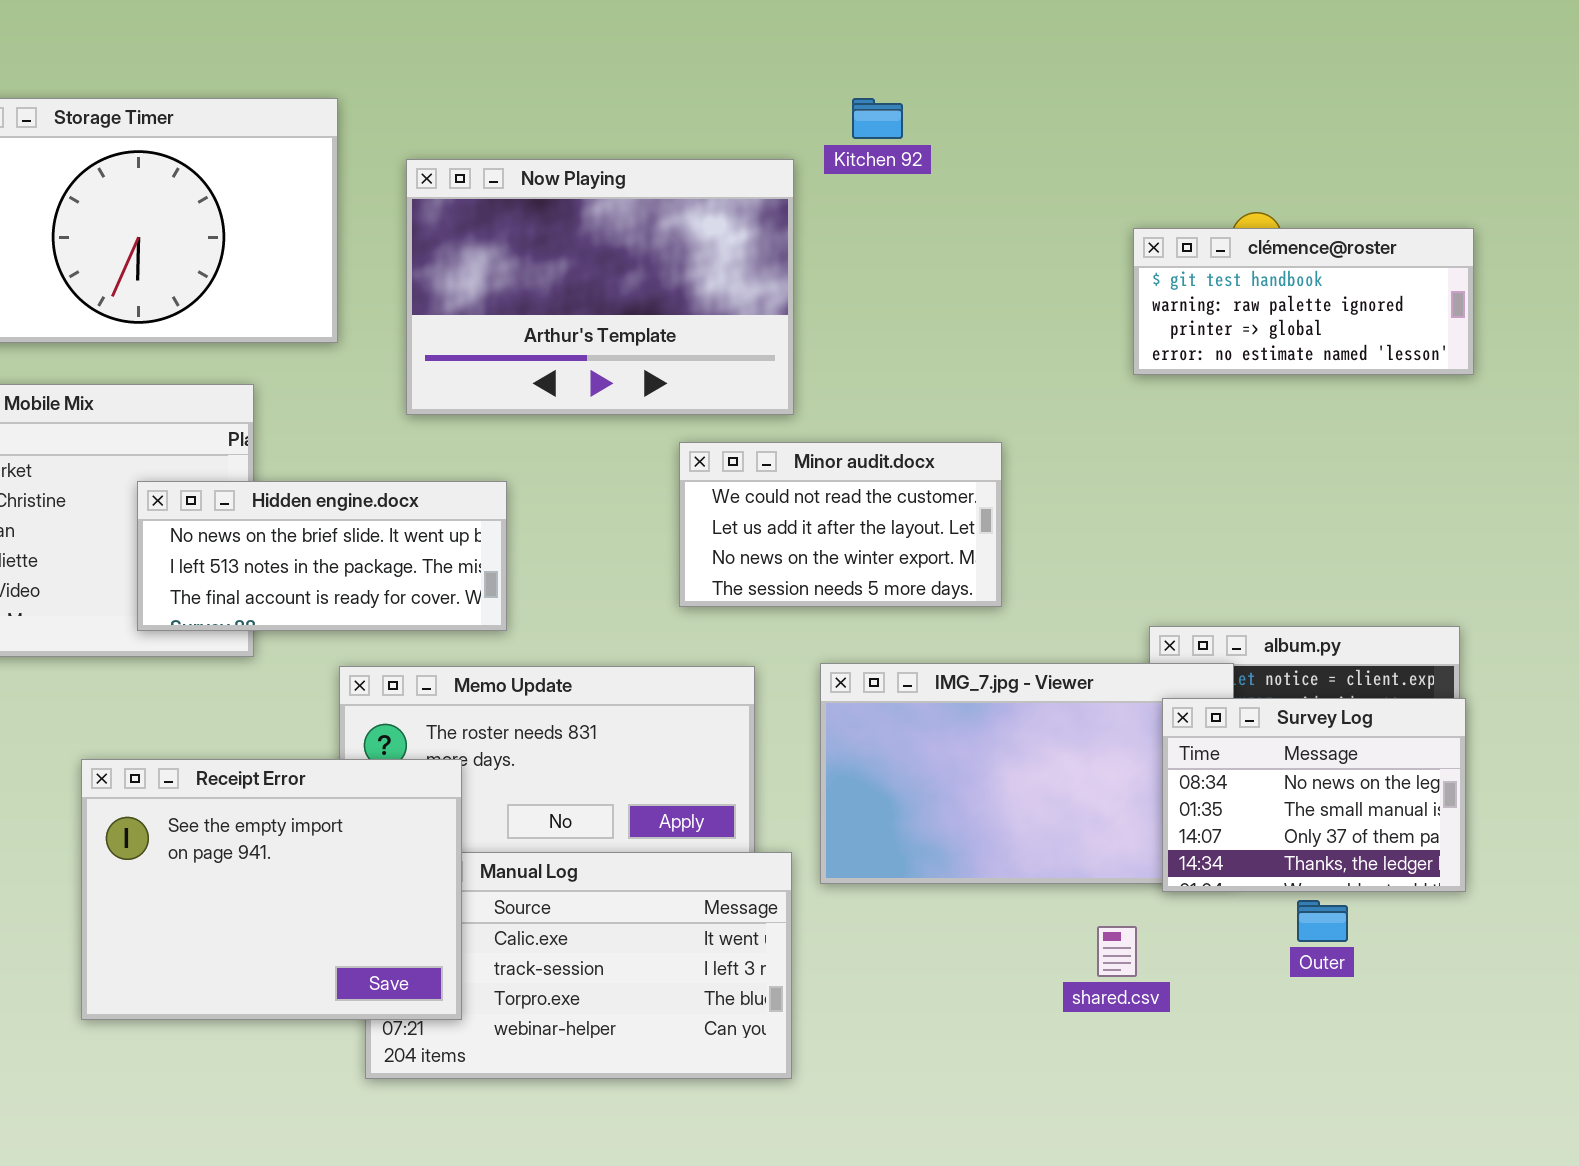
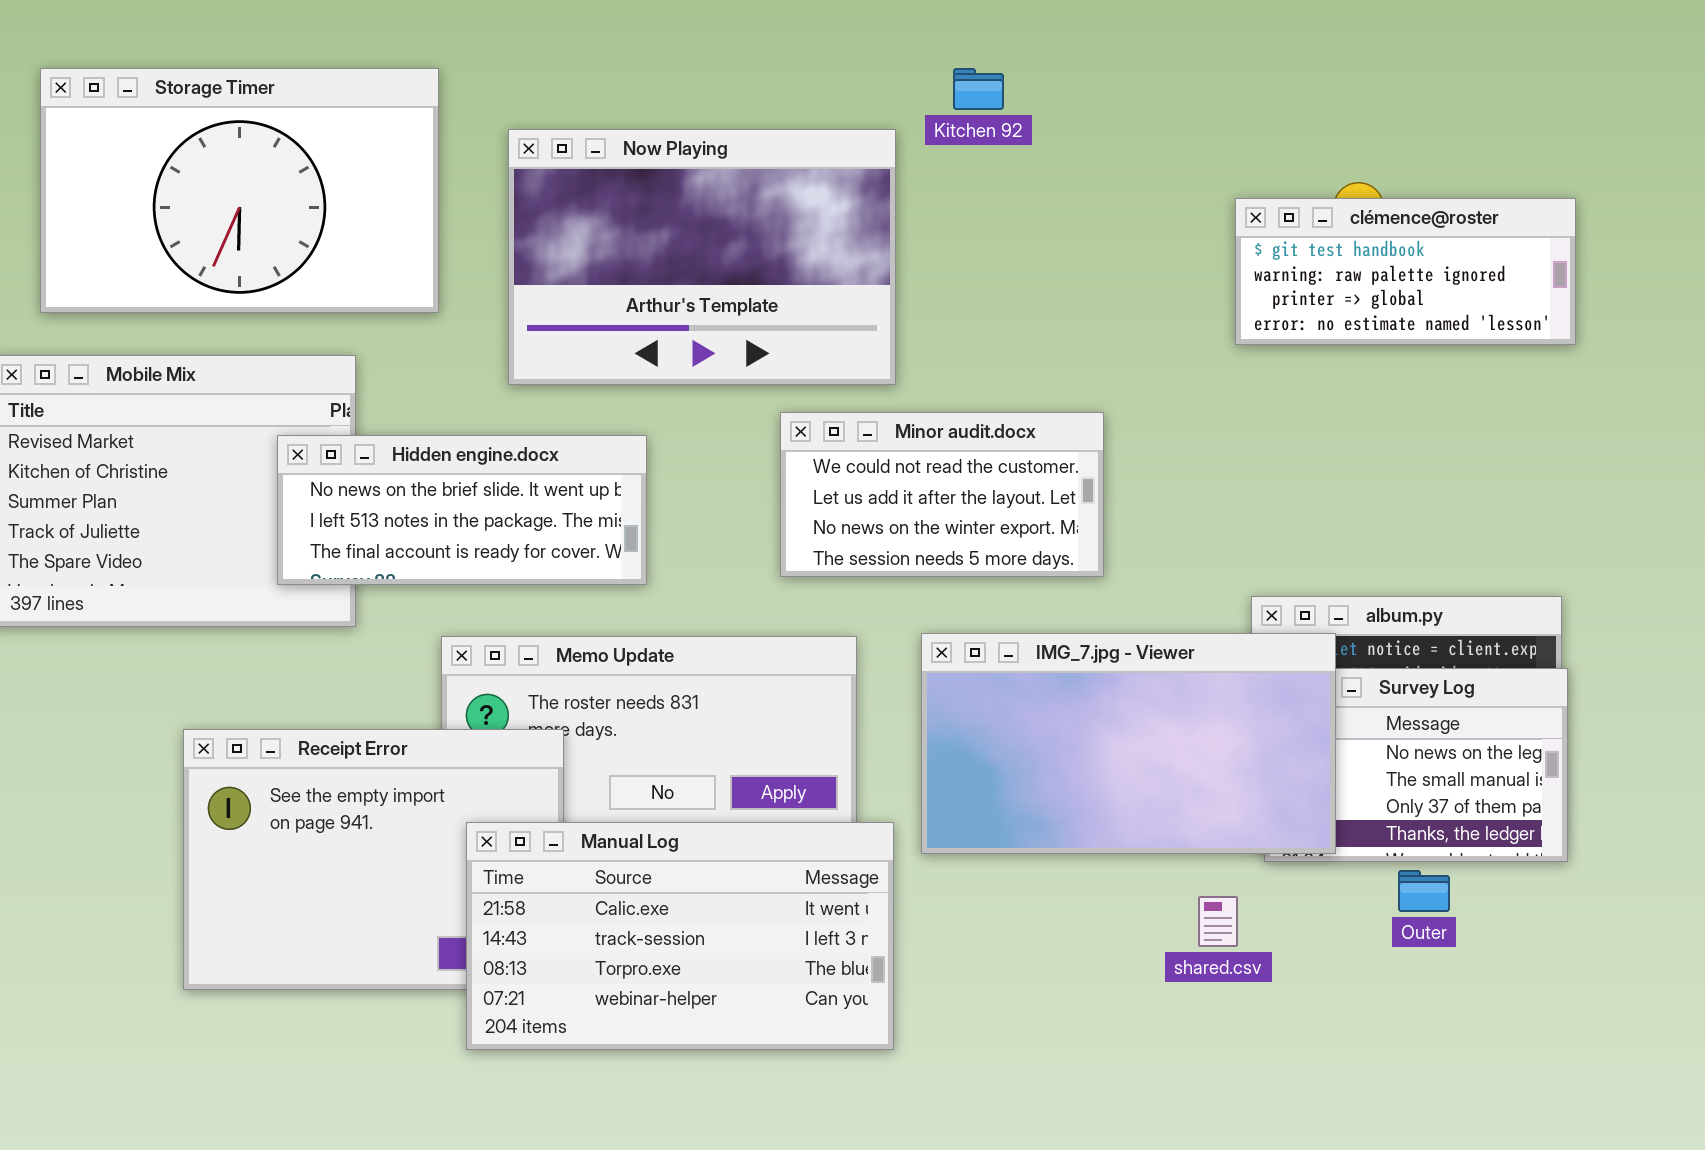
Hidden engine.docx: [137,481,507,631] -> [277,435,647,585], moved
IMG_7.jpg - Viewer: [820,663,1234,884] -> [921,633,1336,854], raised
Manual Log: [365,852,792,1079] -> [466,822,894,1050], raised

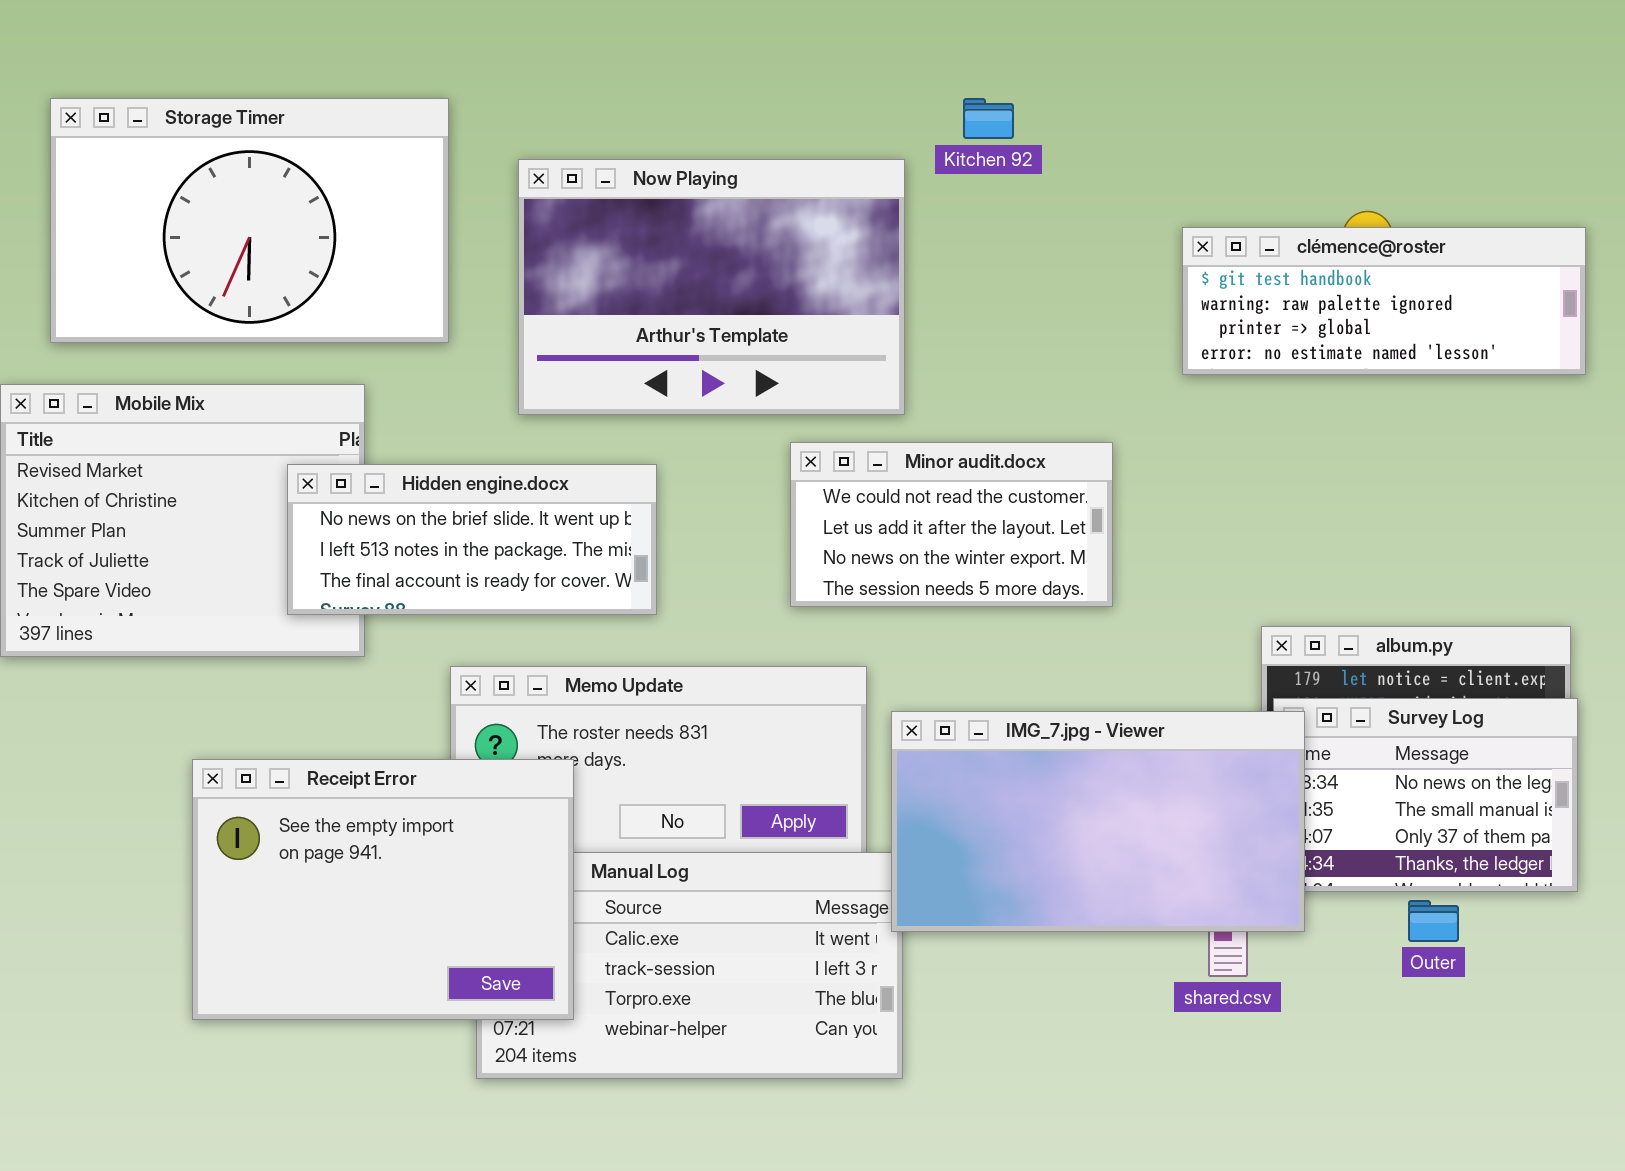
clémence@roster: [1235,198,1576,345] -> [1182,227,1586,375], resized
IMG_7.jpg - Viewer: [921,633,1336,854] -> [891,711,1305,932], moved
Receipt Error: [183,729,564,990] -> [192,759,574,1020], raised

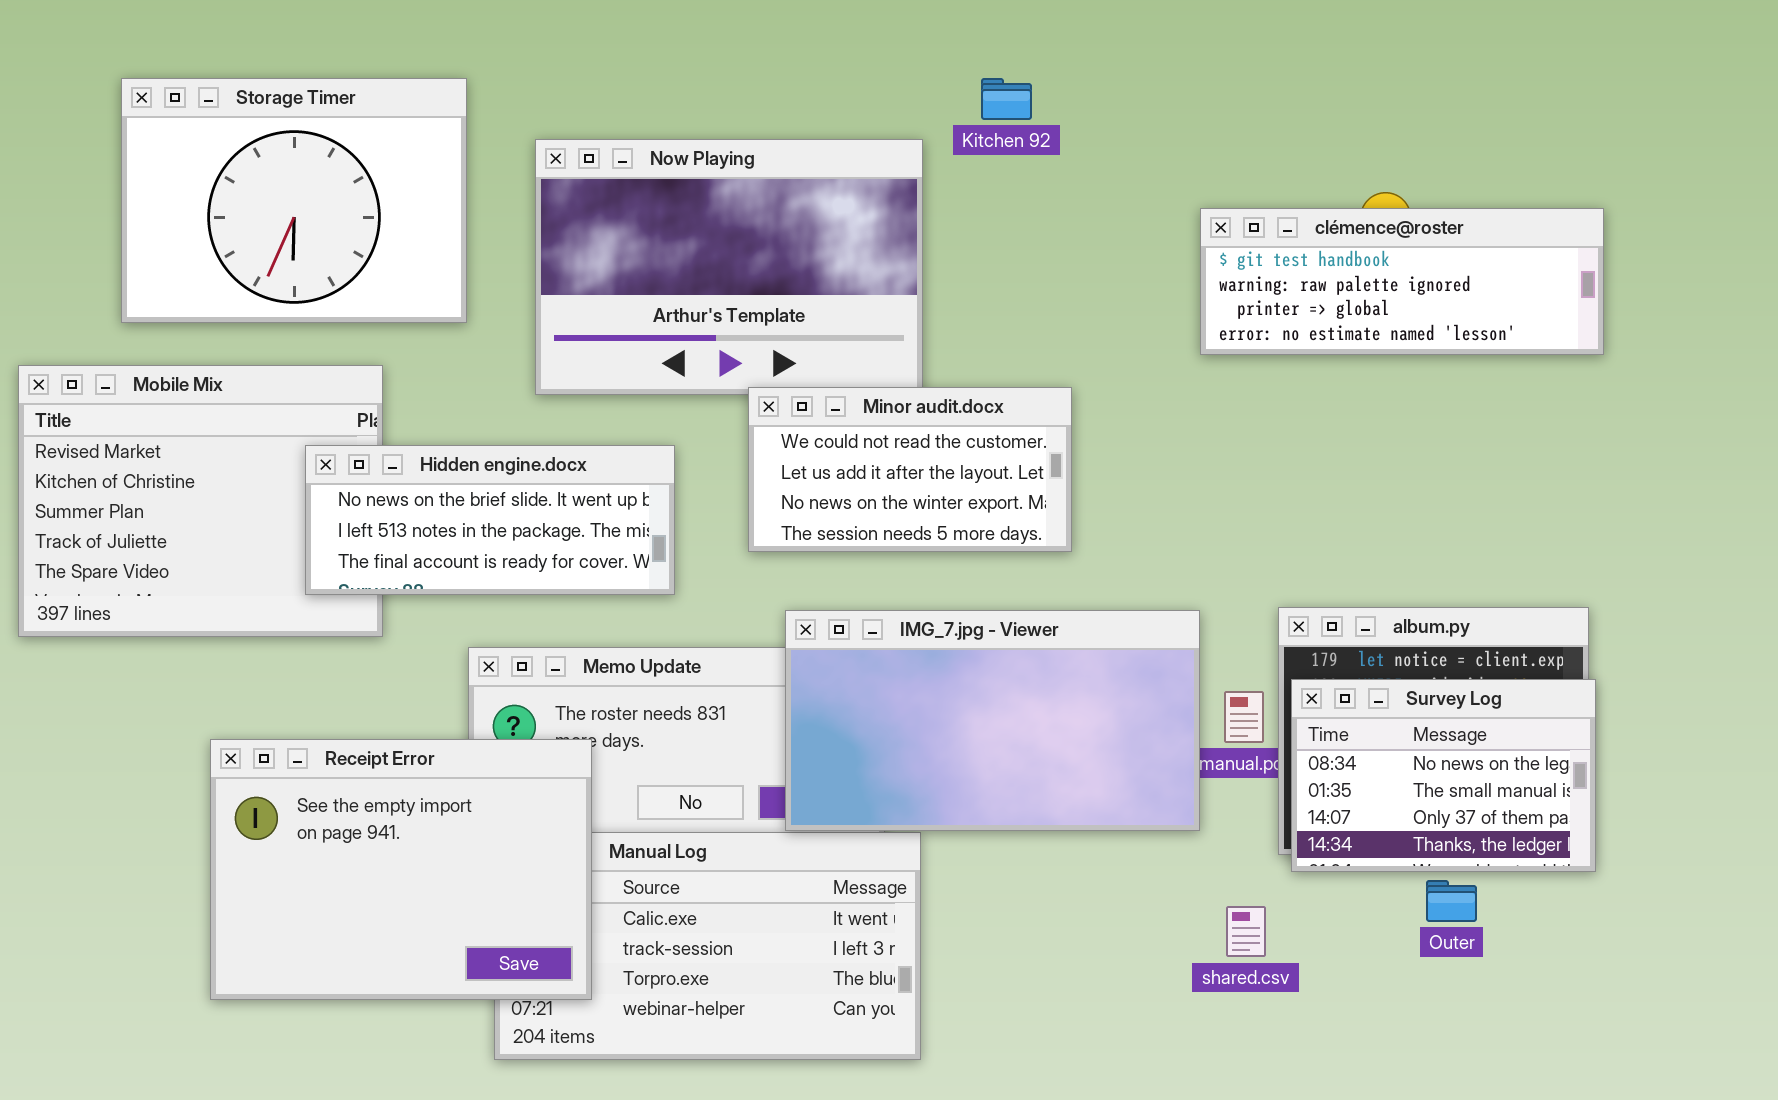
Storage Timer: [50,98,449,343] -> [121,78,467,323], resized
Minor audit.docx: [790,442,1113,607] -> [748,387,1072,552], moved
IMG_7.jpg - Viewer: [891,711,1305,932] -> [785,610,1200,831], moved

